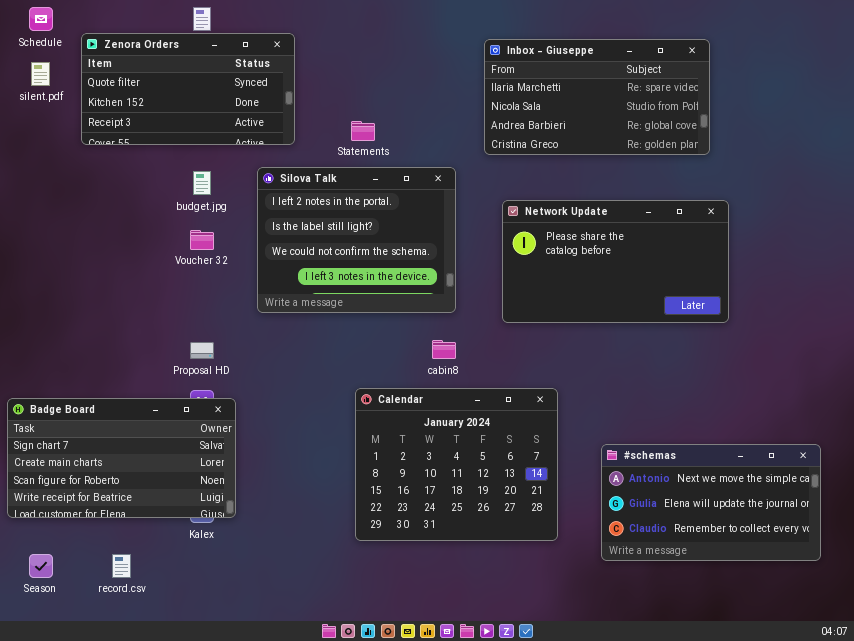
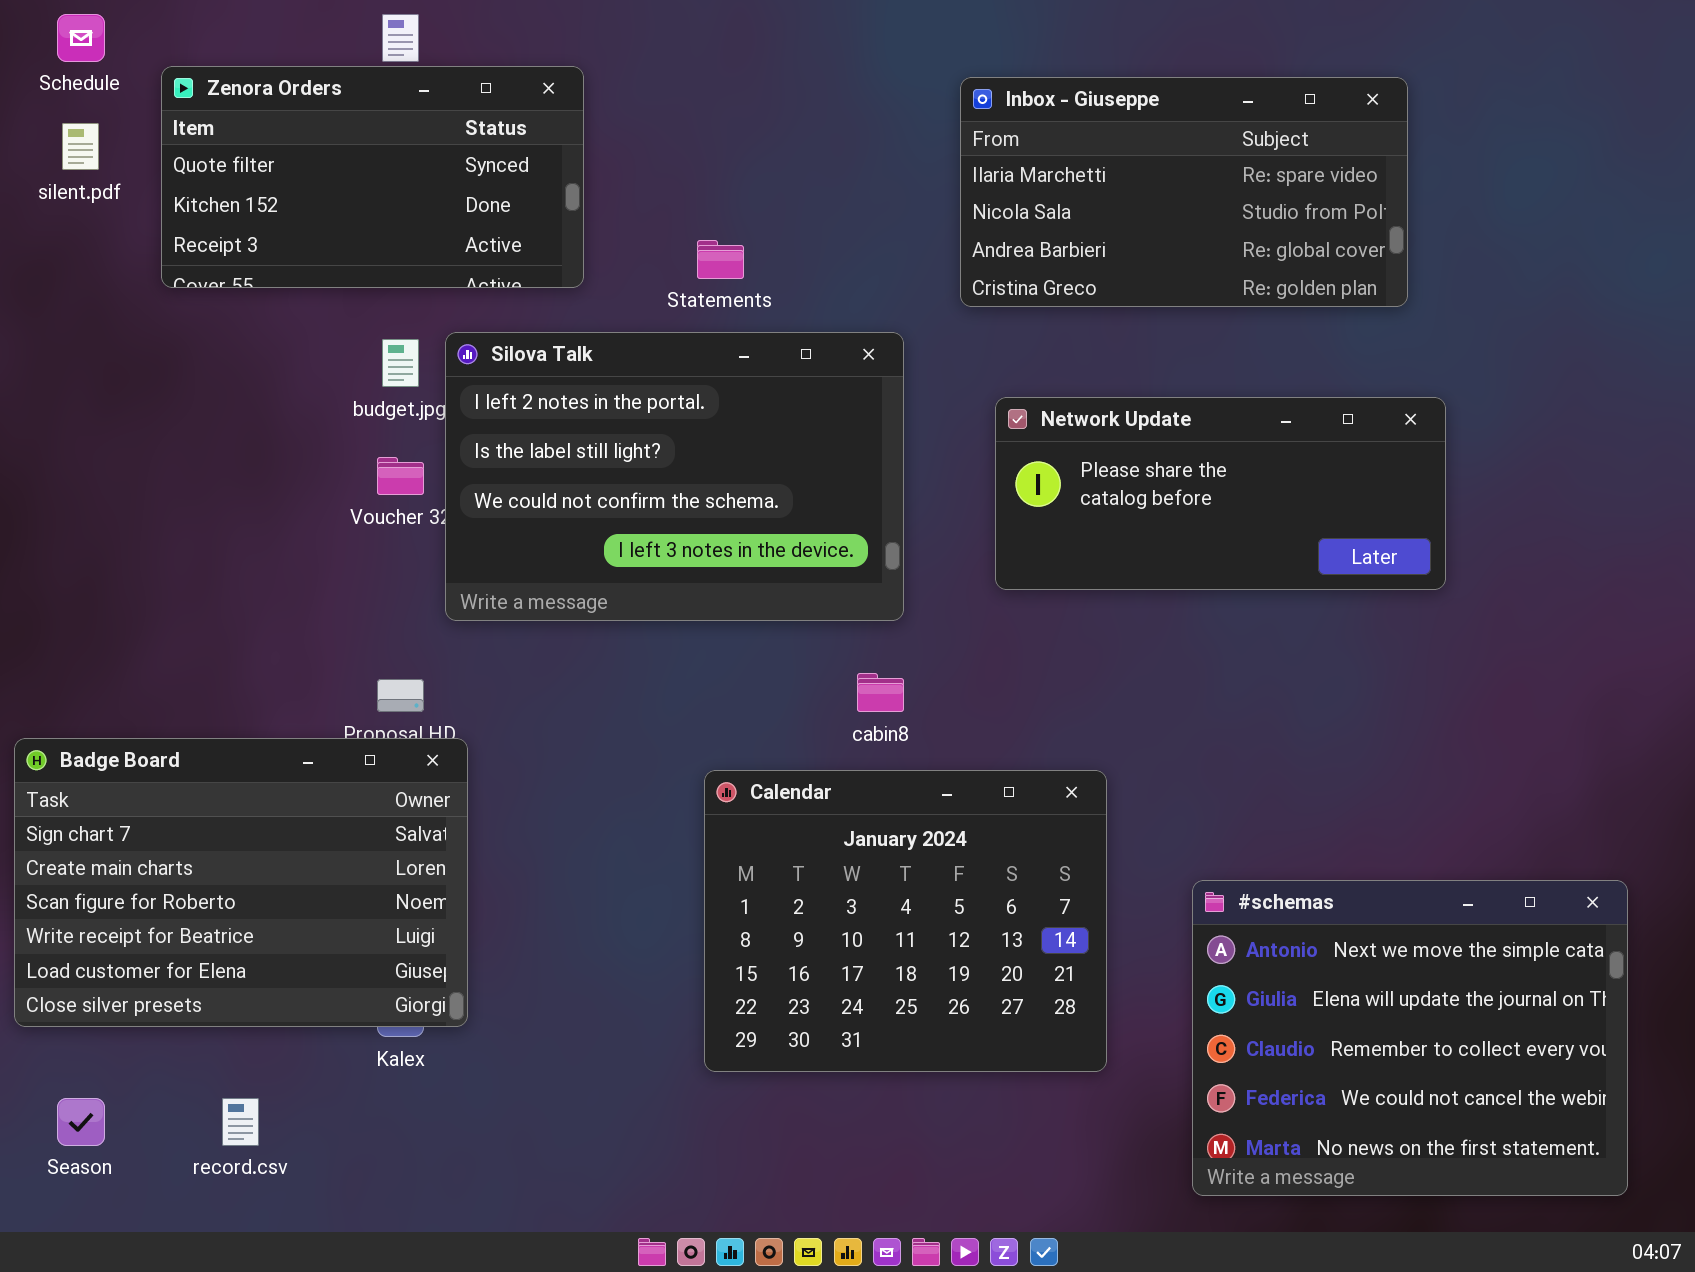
Silova Talk: [257,167,456,313] -> [445,332,904,621], resized
Network Update: [502,200,729,323] -> [995,397,1446,590], resized
Badge Board: [7,398,236,518] -> [14,738,468,1027], resized
#schemas: [601,444,821,561] -> [1192,880,1628,1196], resized

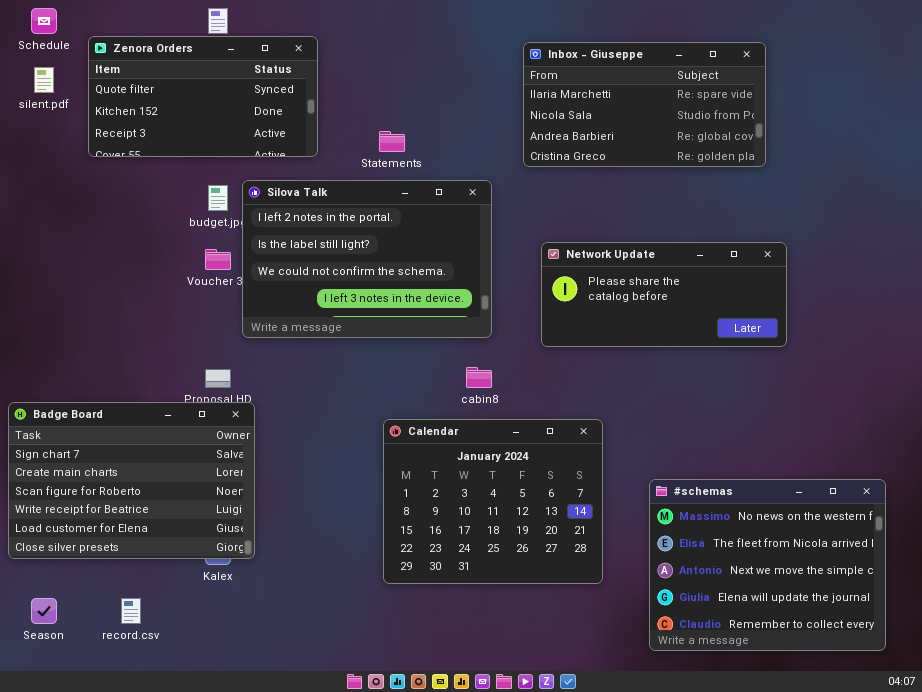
Network Update: [995,397,1446,590] -> [541,242,787,347], moved
#schemas: [1192,880,1628,1196] -> [649,479,886,651], scrolled up 2 rows

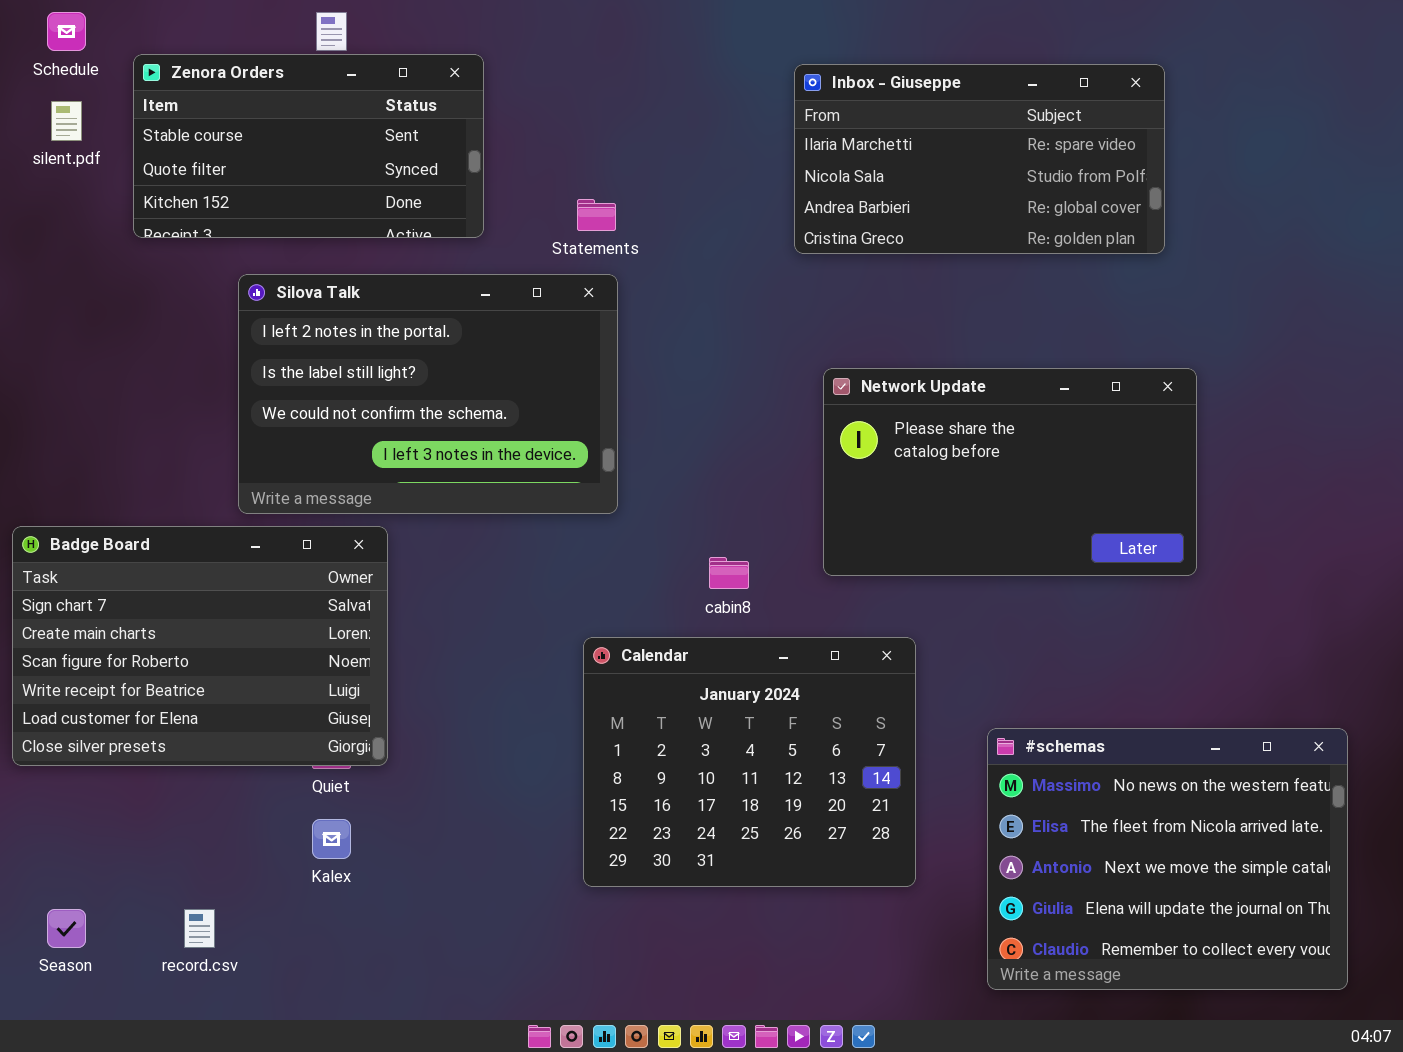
Zenora Orders: [88,36,318,157] -> [133,54,484,238], scrolled up 1 row
Silova Talk: [242,180,492,338] -> [238,274,618,514], moved
Network Update: [541,242,787,347] -> [823,368,1197,576], resized
Badge Board: [8,402,255,559] -> [12,526,388,766], moved

